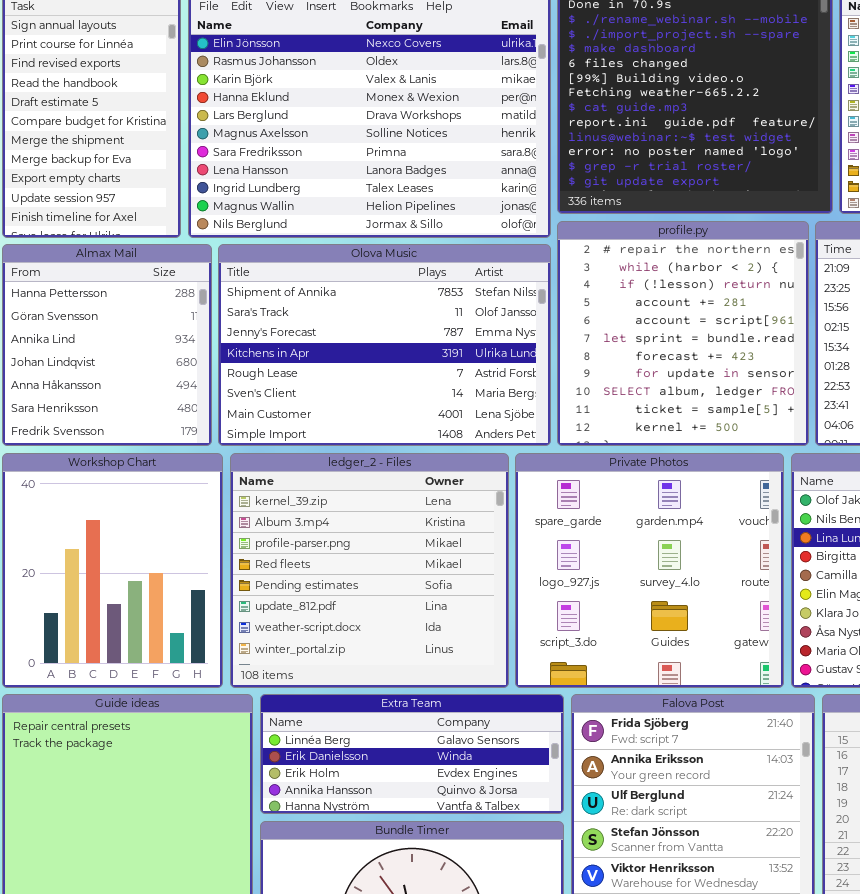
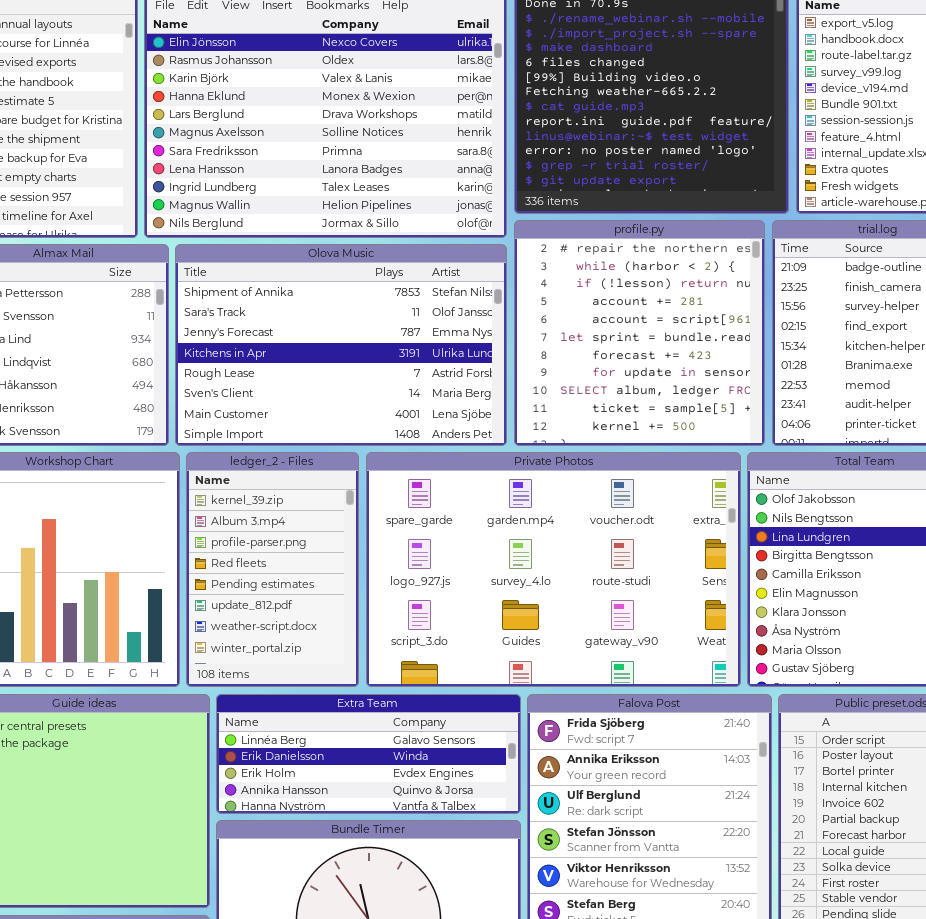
ledger_2 - Files: [230,453,509,688] -> [186,452,359,687], resized
Private Photos: [515,453,784,688] -> [366,452,741,687], resized

